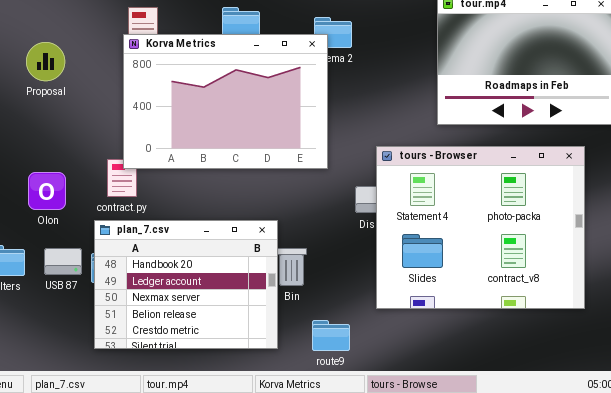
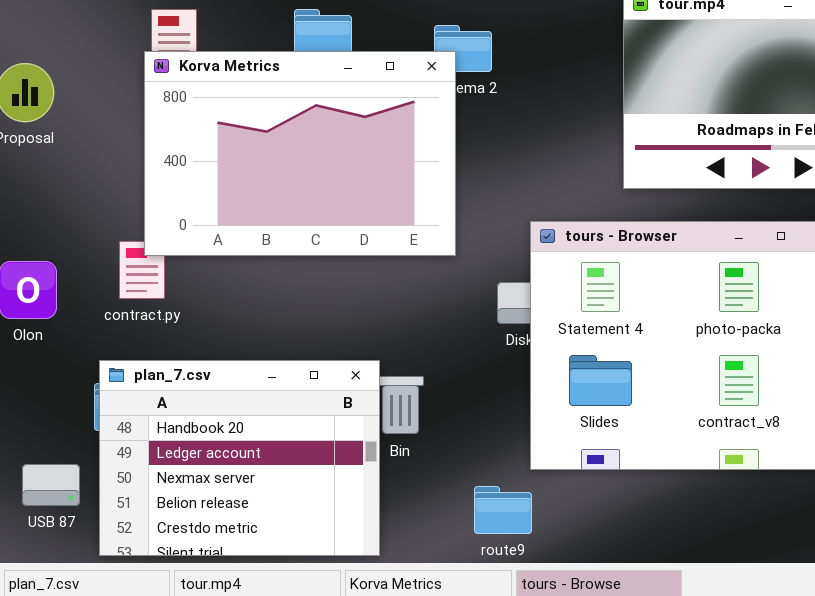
plan_7.csv: [94,220,278,349] -> [99,360,380,556], moved
USB 87: [44,248,82,275] -> [22,464,80,506], moved
route9: [312,320,350,351] -> [474,486,532,534], moved

